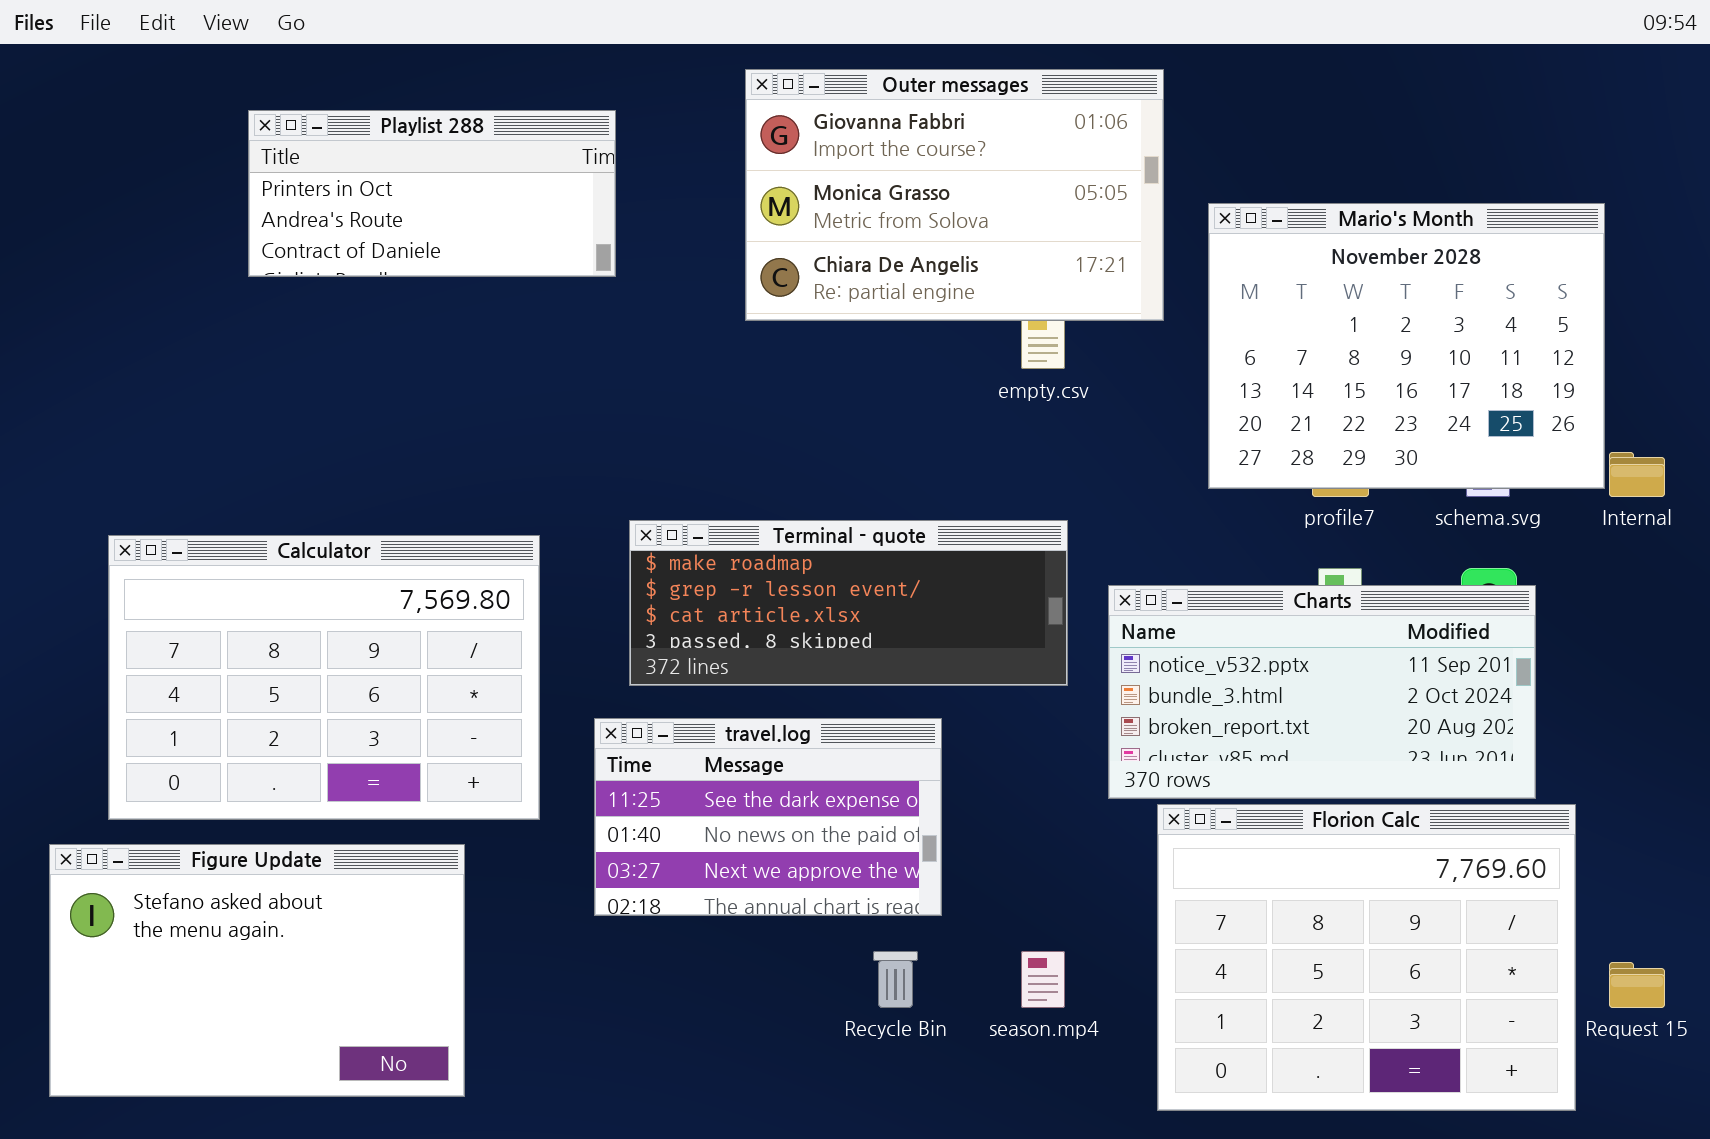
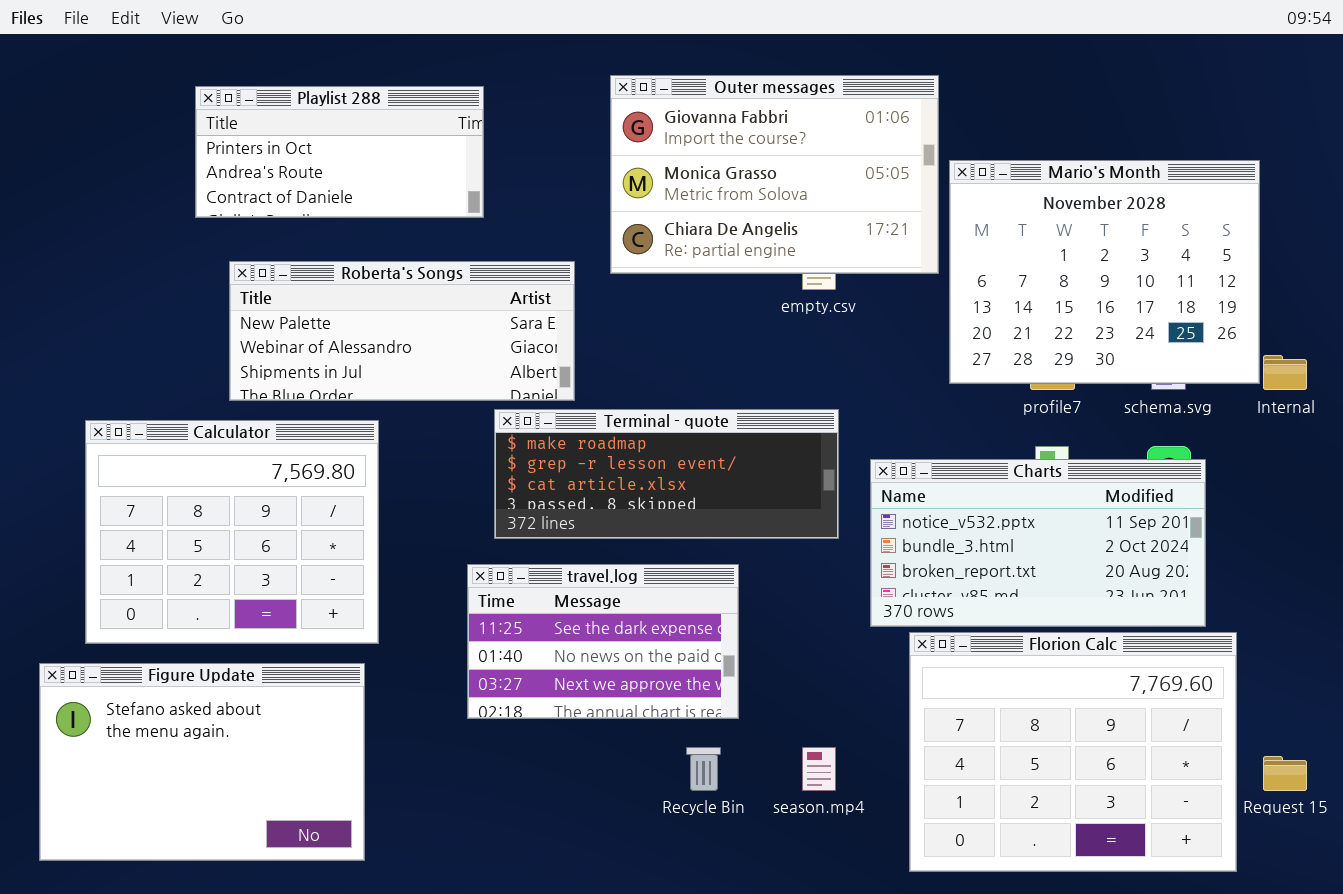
Outer messages: [745,69,1164,321] -> [610,75,939,274], moved
Roberta's Songs: none -> [229,261,575,401], opened
Calculator: [108,535,540,820] -> [85,420,379,644], resized

